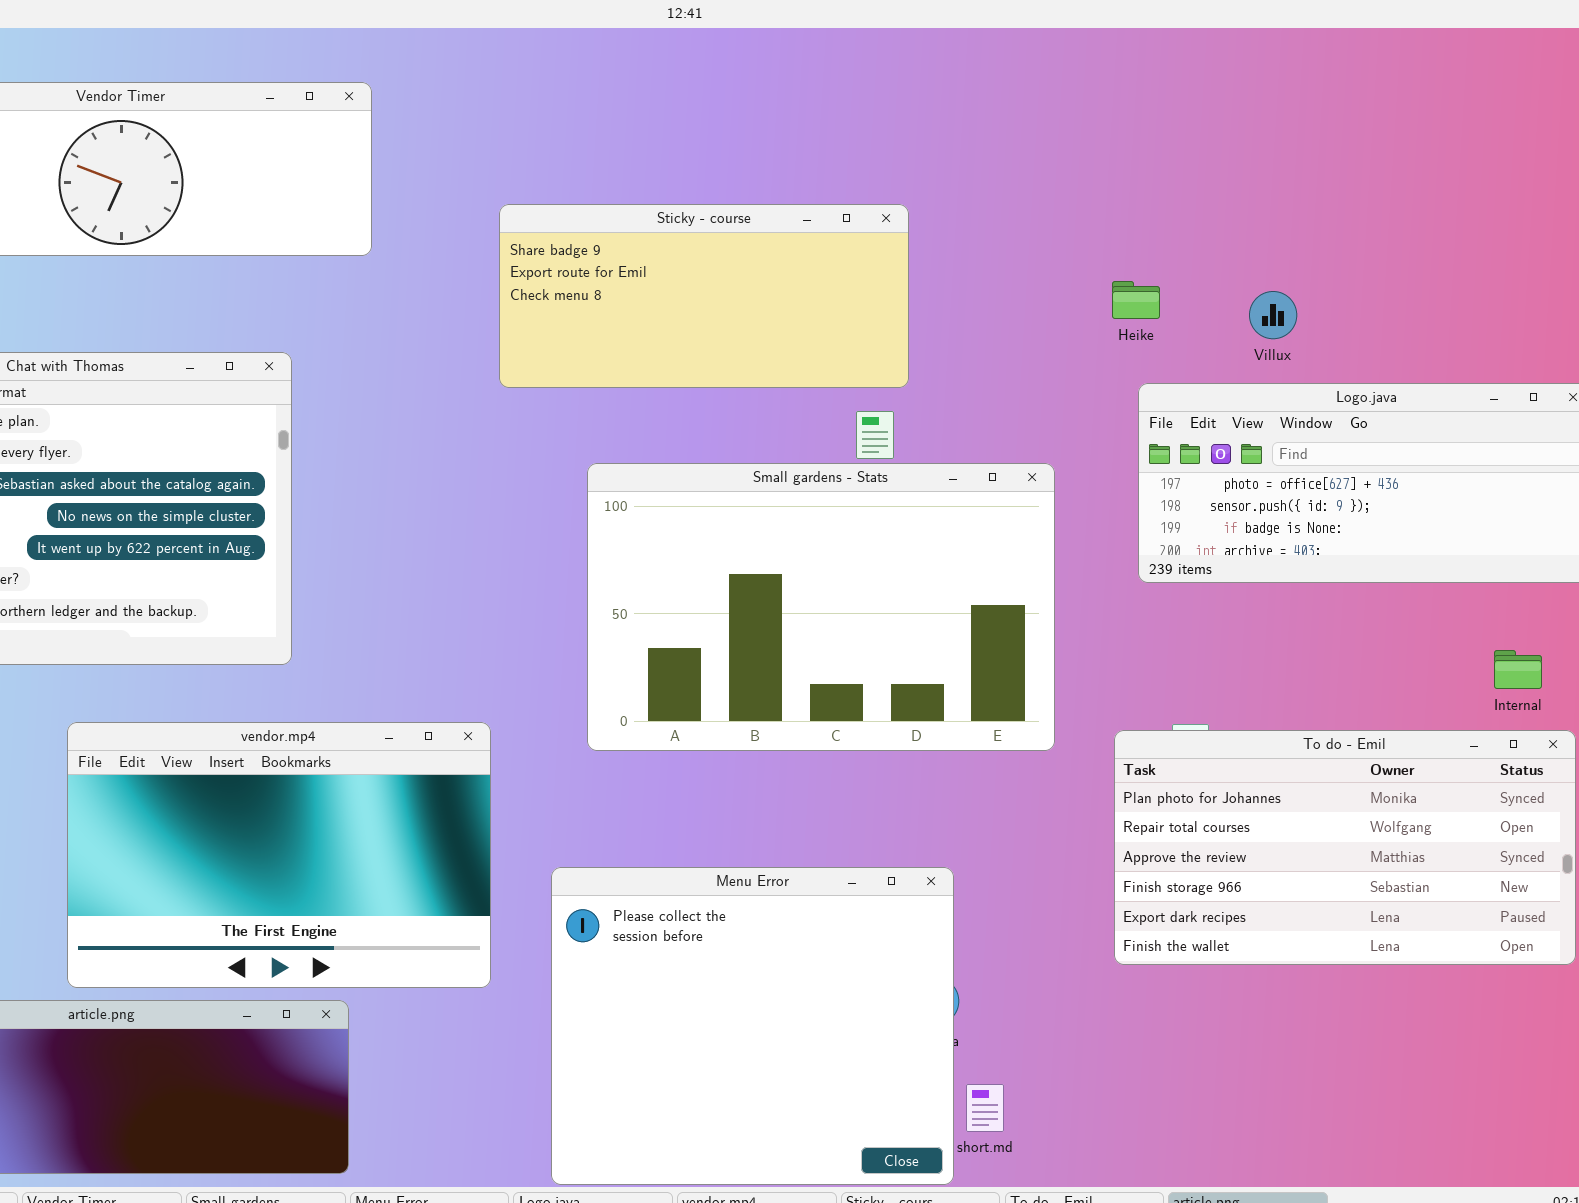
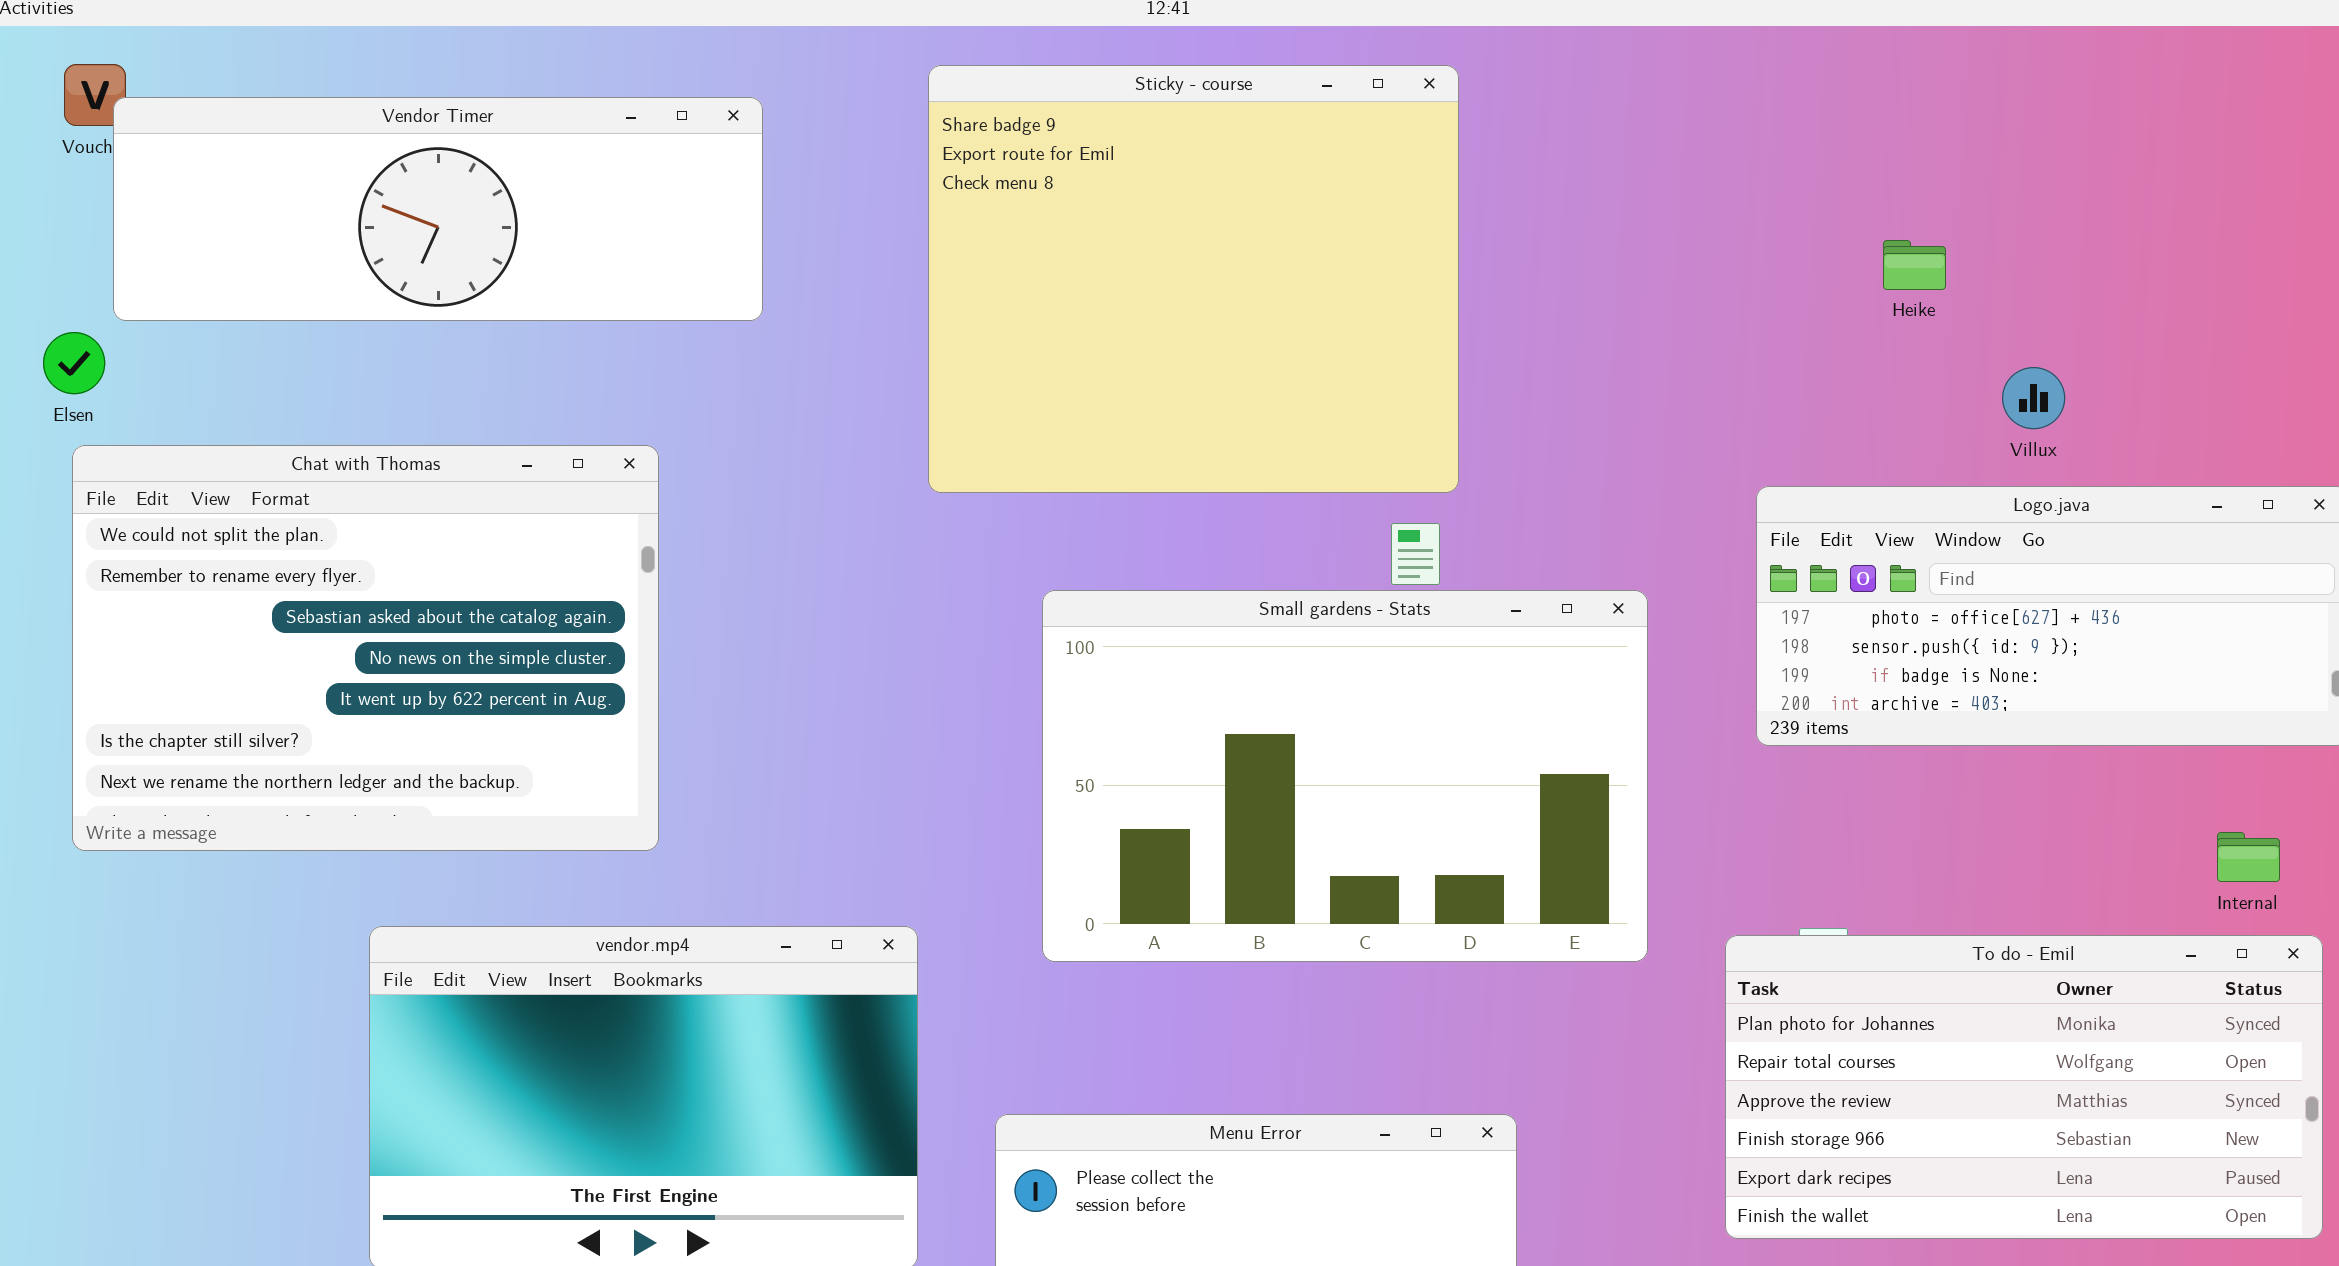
Sticky - course: [499,204,909,388] -> [928,65,1459,493], resized
Heike: [1112,281,1160,319] -> [1883,240,1946,290], moved
Villux: [1249,291,1297,339] -> [2002,367,2065,429], moved

